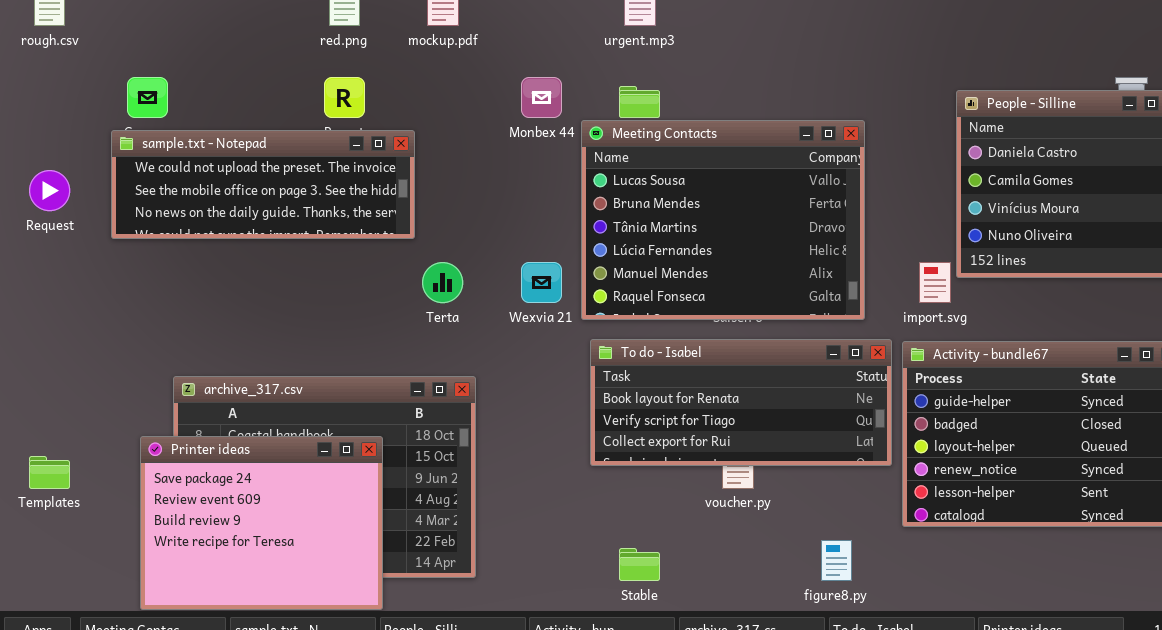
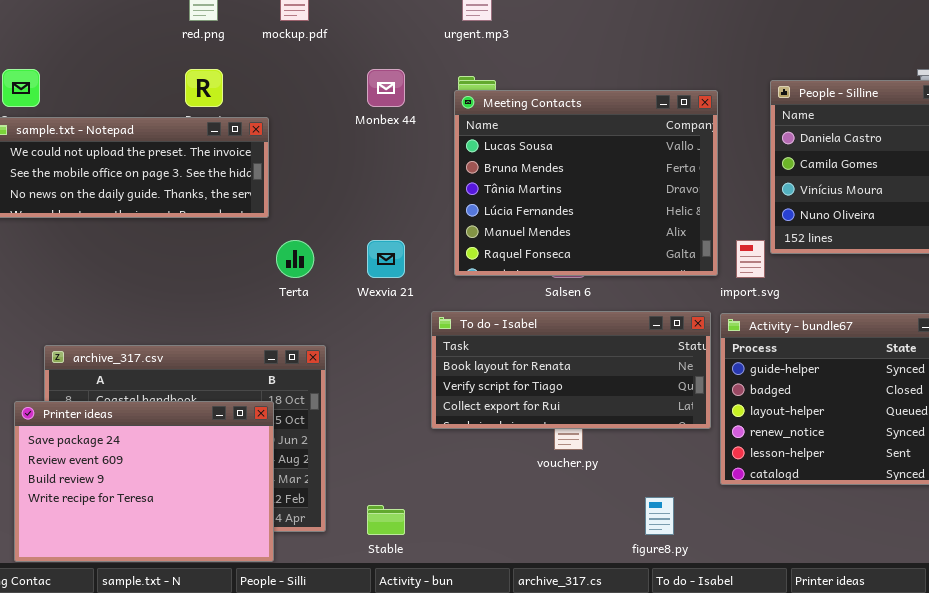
Meeting Contacts: [581,120,865,320] -> [454,90,718,276], moved
Printer ideas: [140,436,383,610] -> [14,401,274,562], resized
Stable: [619,548,660,581] -> [367,505,405,535], moved

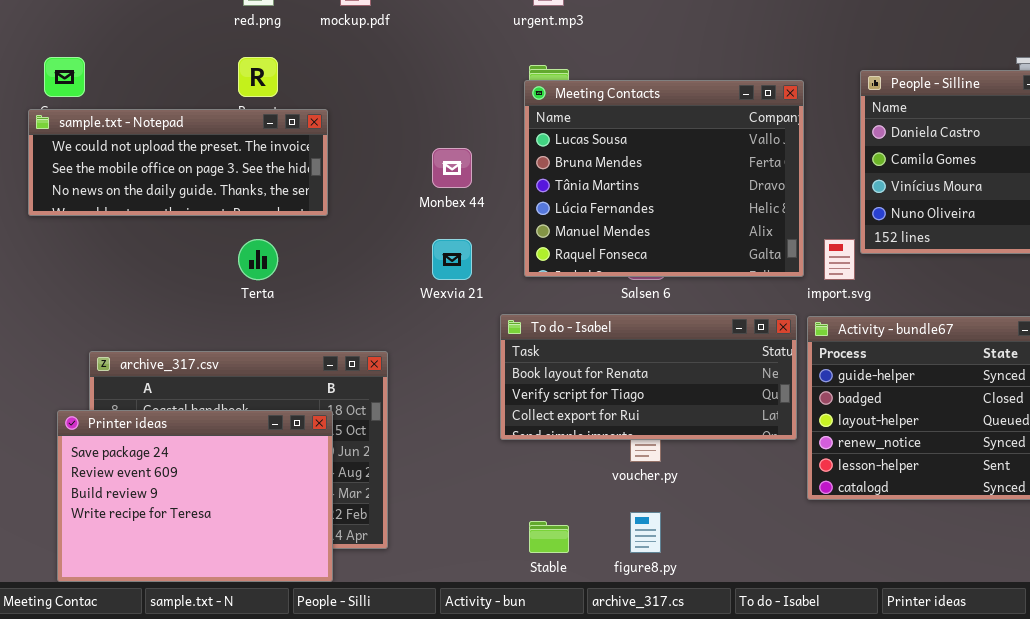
Monbex 44: [367,69,405,107] -> [432,148,472,188], moved
Terta: [276,240,314,278] -> [238,239,278,280], moved
figure8.py: [645,497,674,535] -> [630,512,661,553], moved
Stable: [367,505,405,535] -> [529,521,569,553], moved

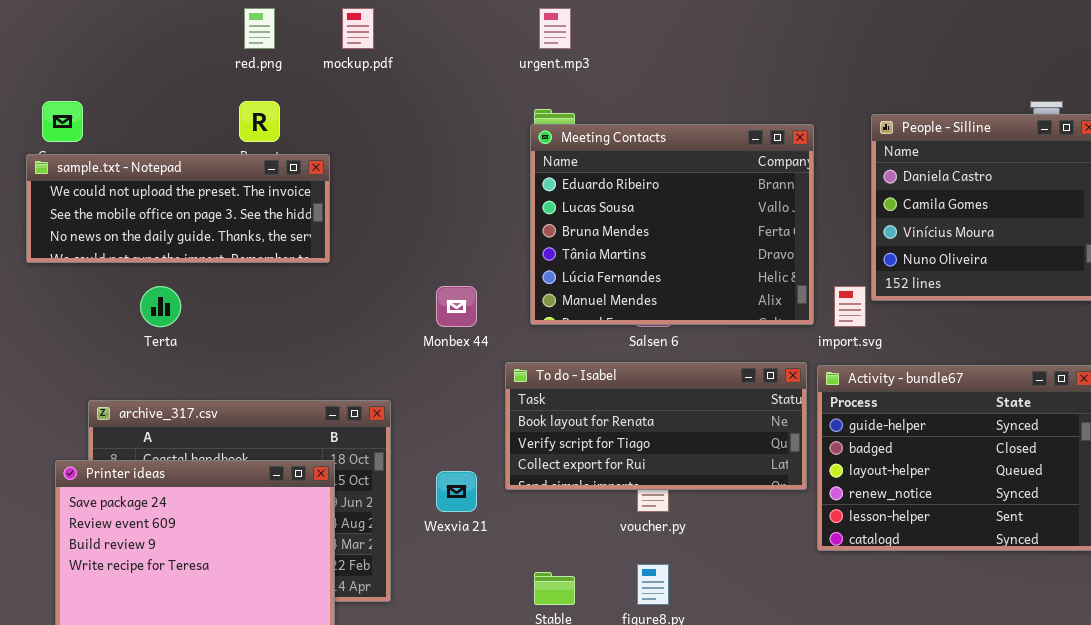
Meeting Contacts: [524,80,804,277] -> [530,124,814,325], scrolled up 1 row
Monbex 44: [432,148,472,188] -> [436,286,477,327], moved
Terta: [238,239,278,280] -> [140,286,181,327], moved
Wexvia 21: [432,239,472,280] -> [436,471,477,512], moved

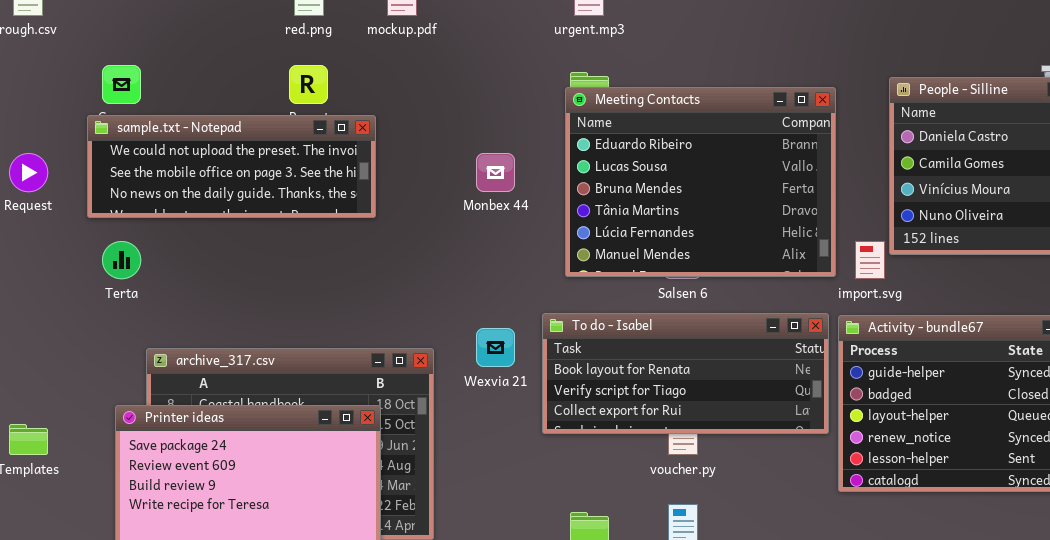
Terta: [140,286,181,327] -> [102,241,141,279], moved
Monbex 44: [436,286,477,327] -> [476,153,515,192], moved
Wexvia 21: [436,471,477,512] -> [476,328,515,367], moved

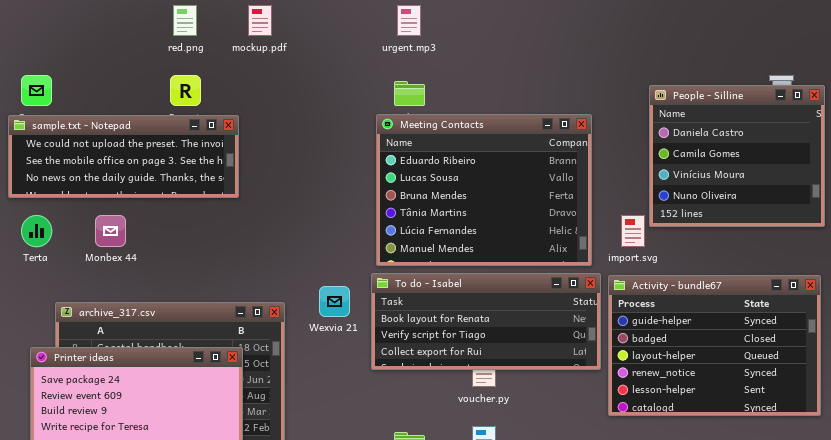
Meeting Contacts: [565,87,836,277] -> [376,114,592,266], moved
Monbex 44: [476,153,515,192] -> [95,215,126,247], moved

